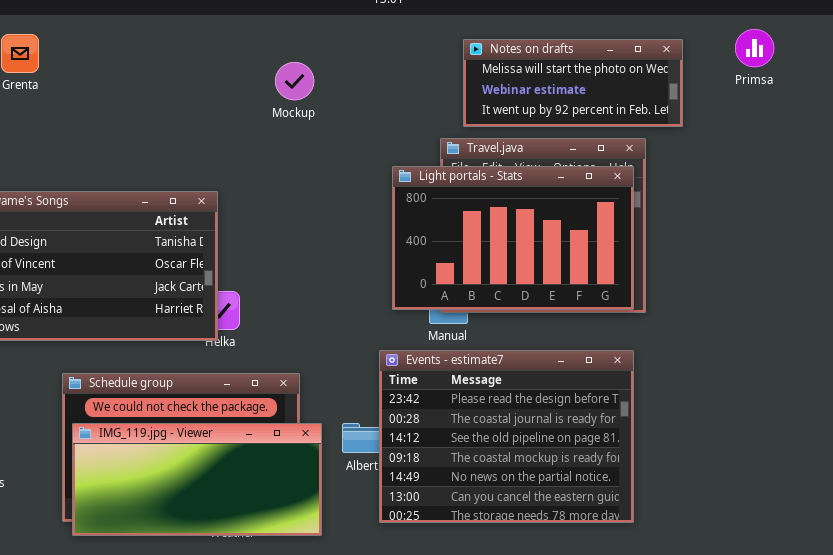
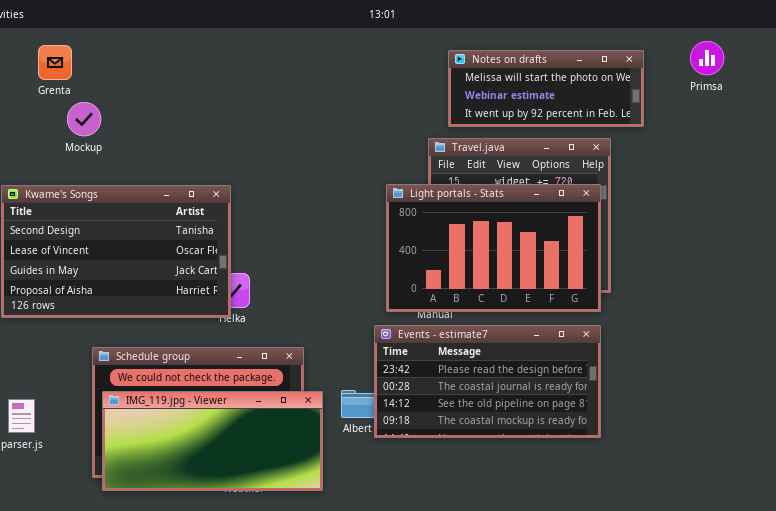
Mockup: [275,62,314,100] -> [67,102,101,136], moved
Light portals - Stats: [392,166,634,310] -> [386,184,601,312], moved
Events - estimate7: [379,350,634,523] -> [374,325,601,438], resized

